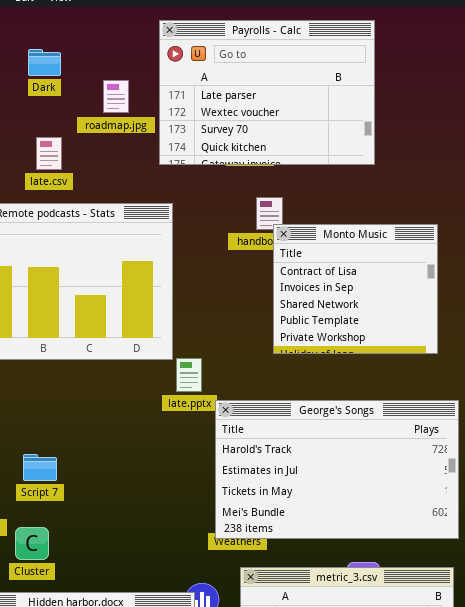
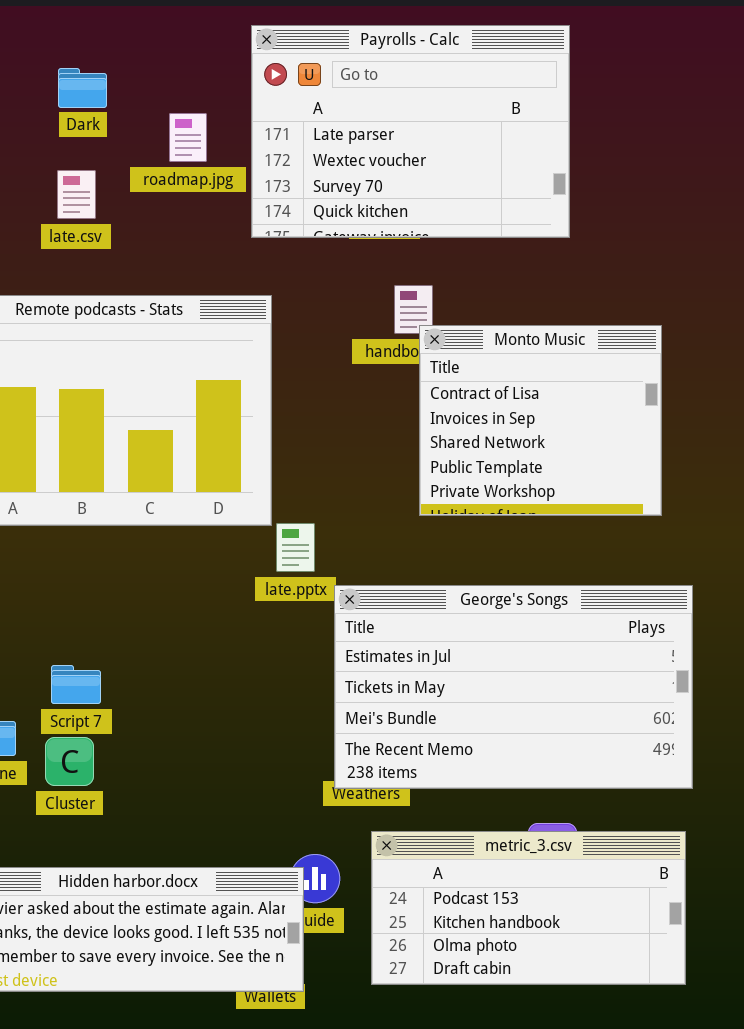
late.csv: [36,137,62,170] -> [57,170,96,219], moved
George's Songs: [215,400,459,539] -> [334,585,693,789], scrolled down 1 row
Cluster: [15,527,49,560] -> [45,737,94,786], moved

